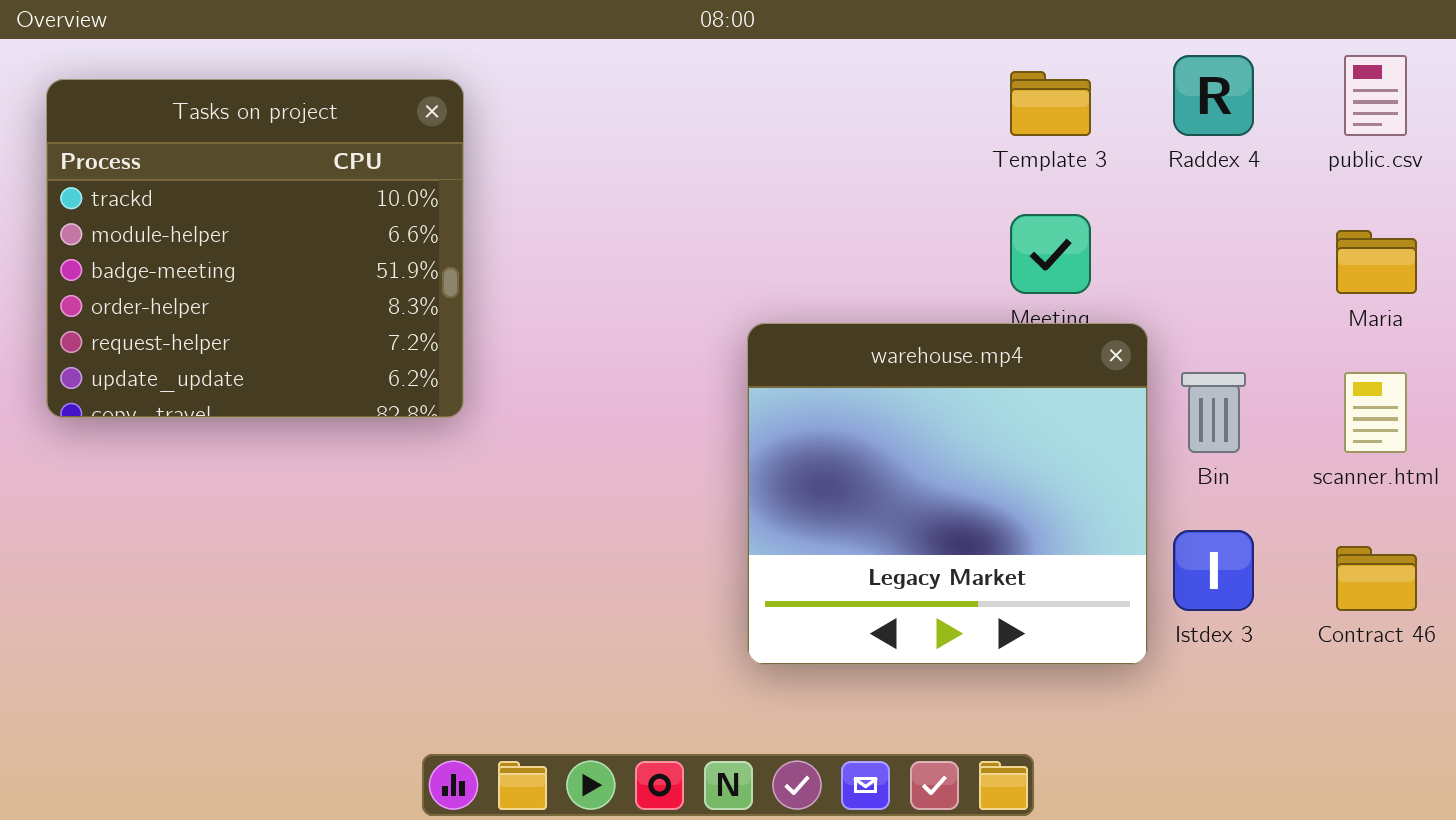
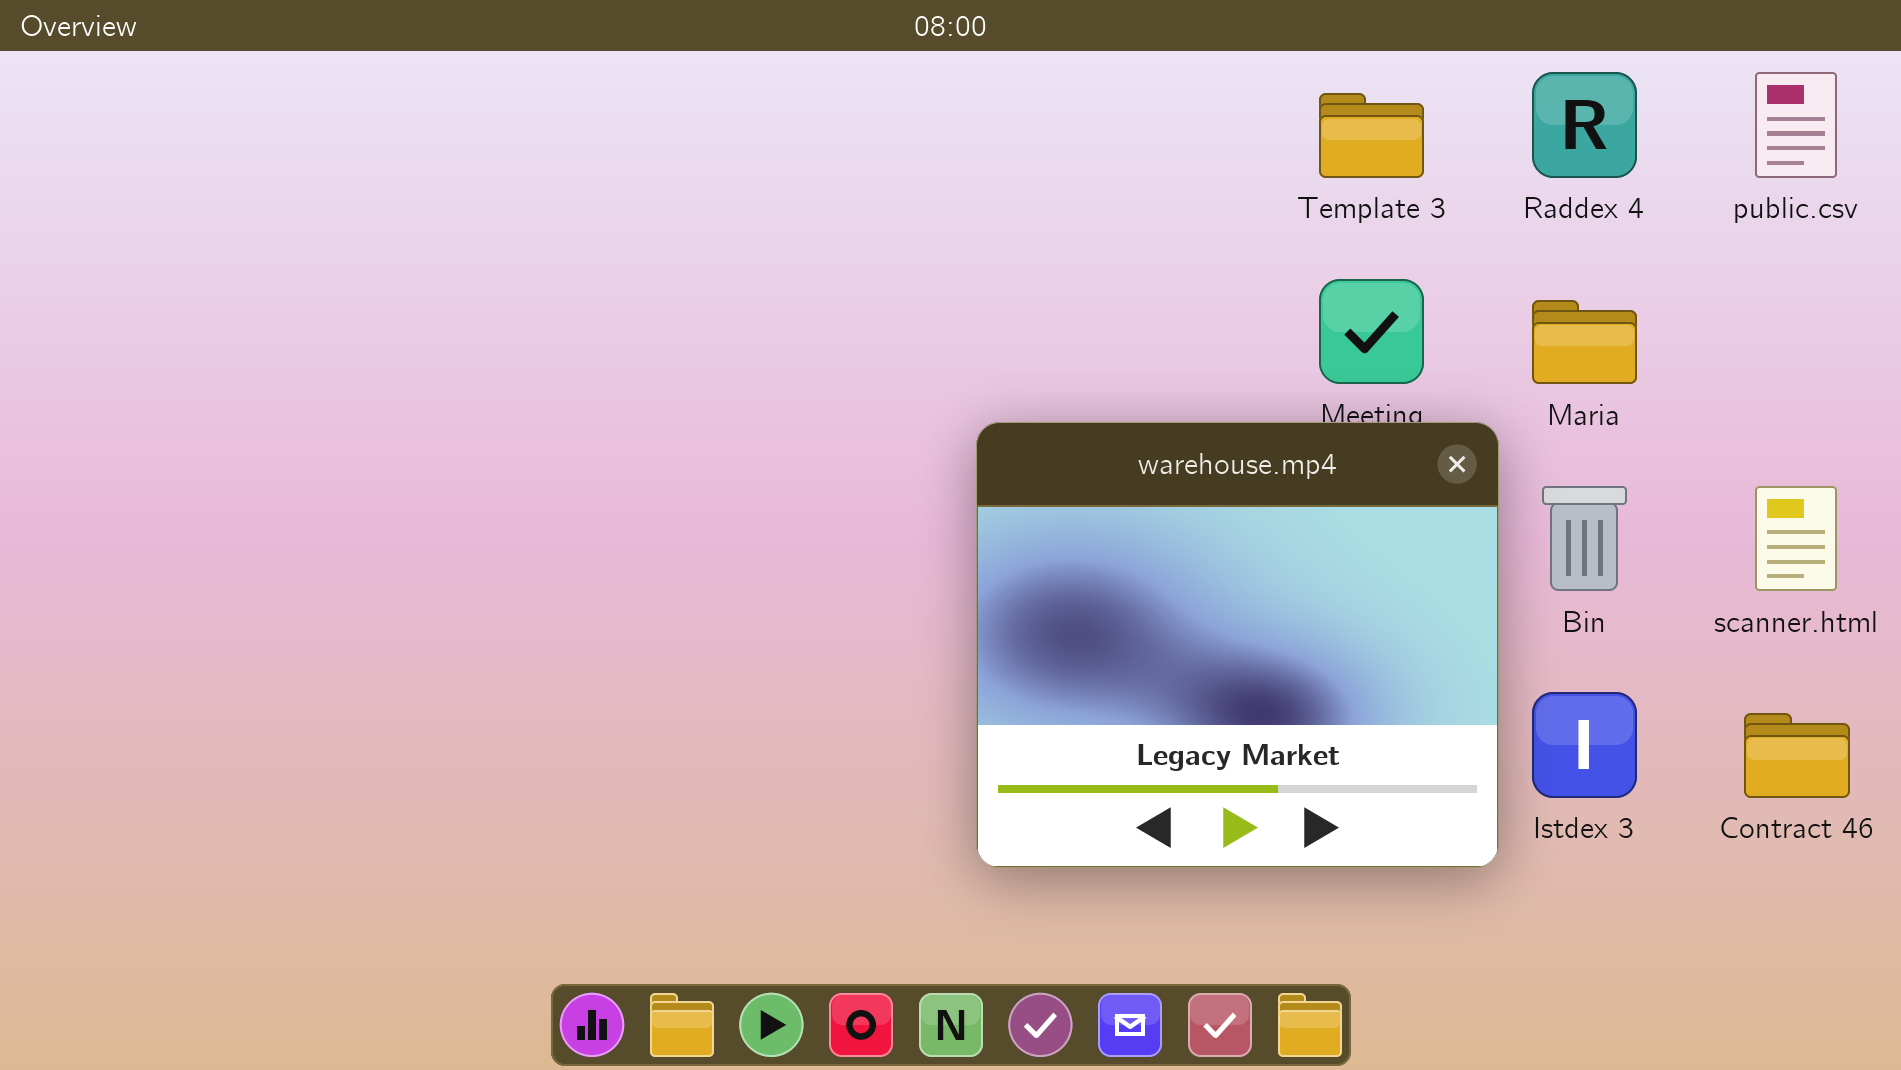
Tasks on project: [46,79,464,418] -> none, closed
Maria: [1336,230,1417,294] -> [1532,300,1637,384], moved

